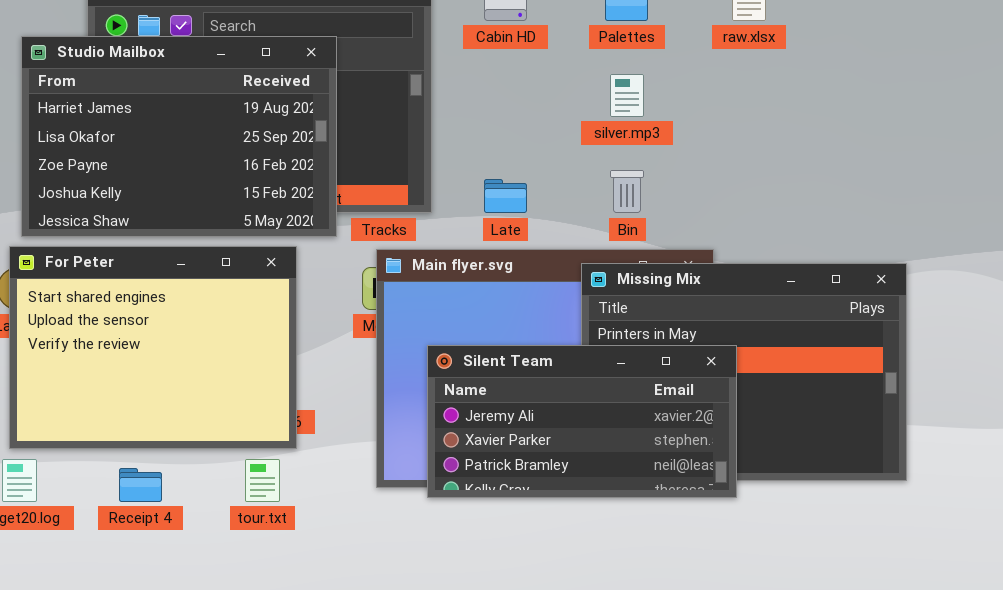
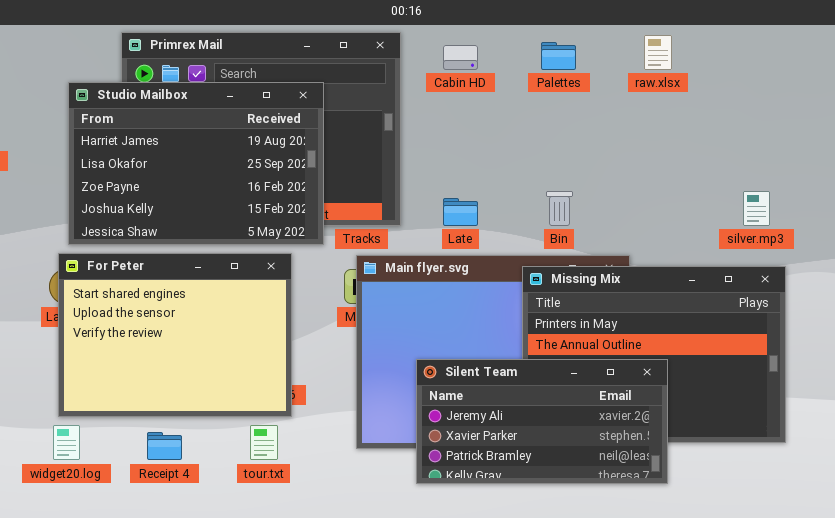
silver.mp3: [610,74,644,117] -> [743,191,770,226], moved
Silent Team: [427,345,737,498] -> [416,359,668,484], moved

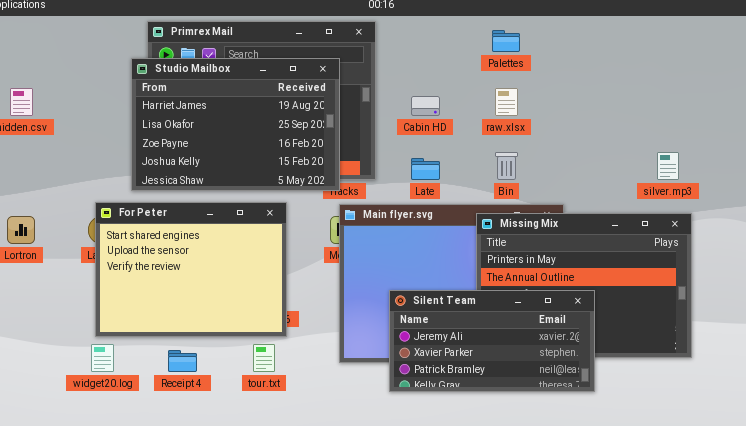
raw.xlsx: [644,35,672,70] -> [495,88,518,116], moved
Cabin HD: [443,45,478,70] -> [411,96,440,116], moved
Studio Mailbox: [68,82,324,245] -> [131,58,340,191], moved

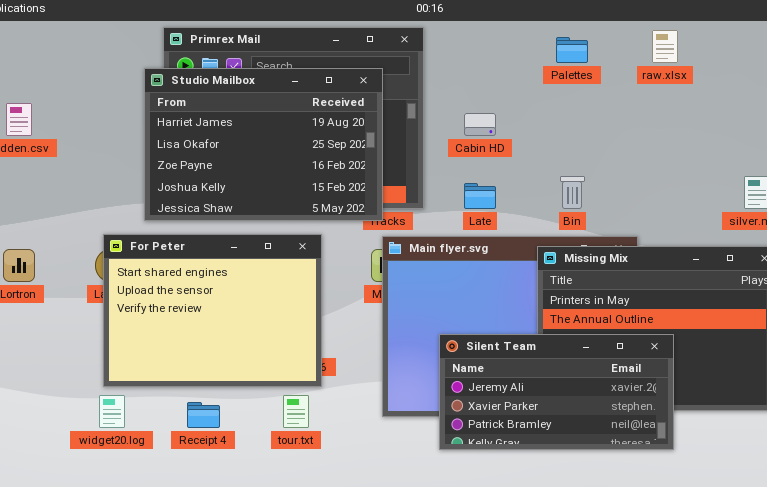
raw.xlsx: [495,88,518,116] -> [652,30,678,63], moved

